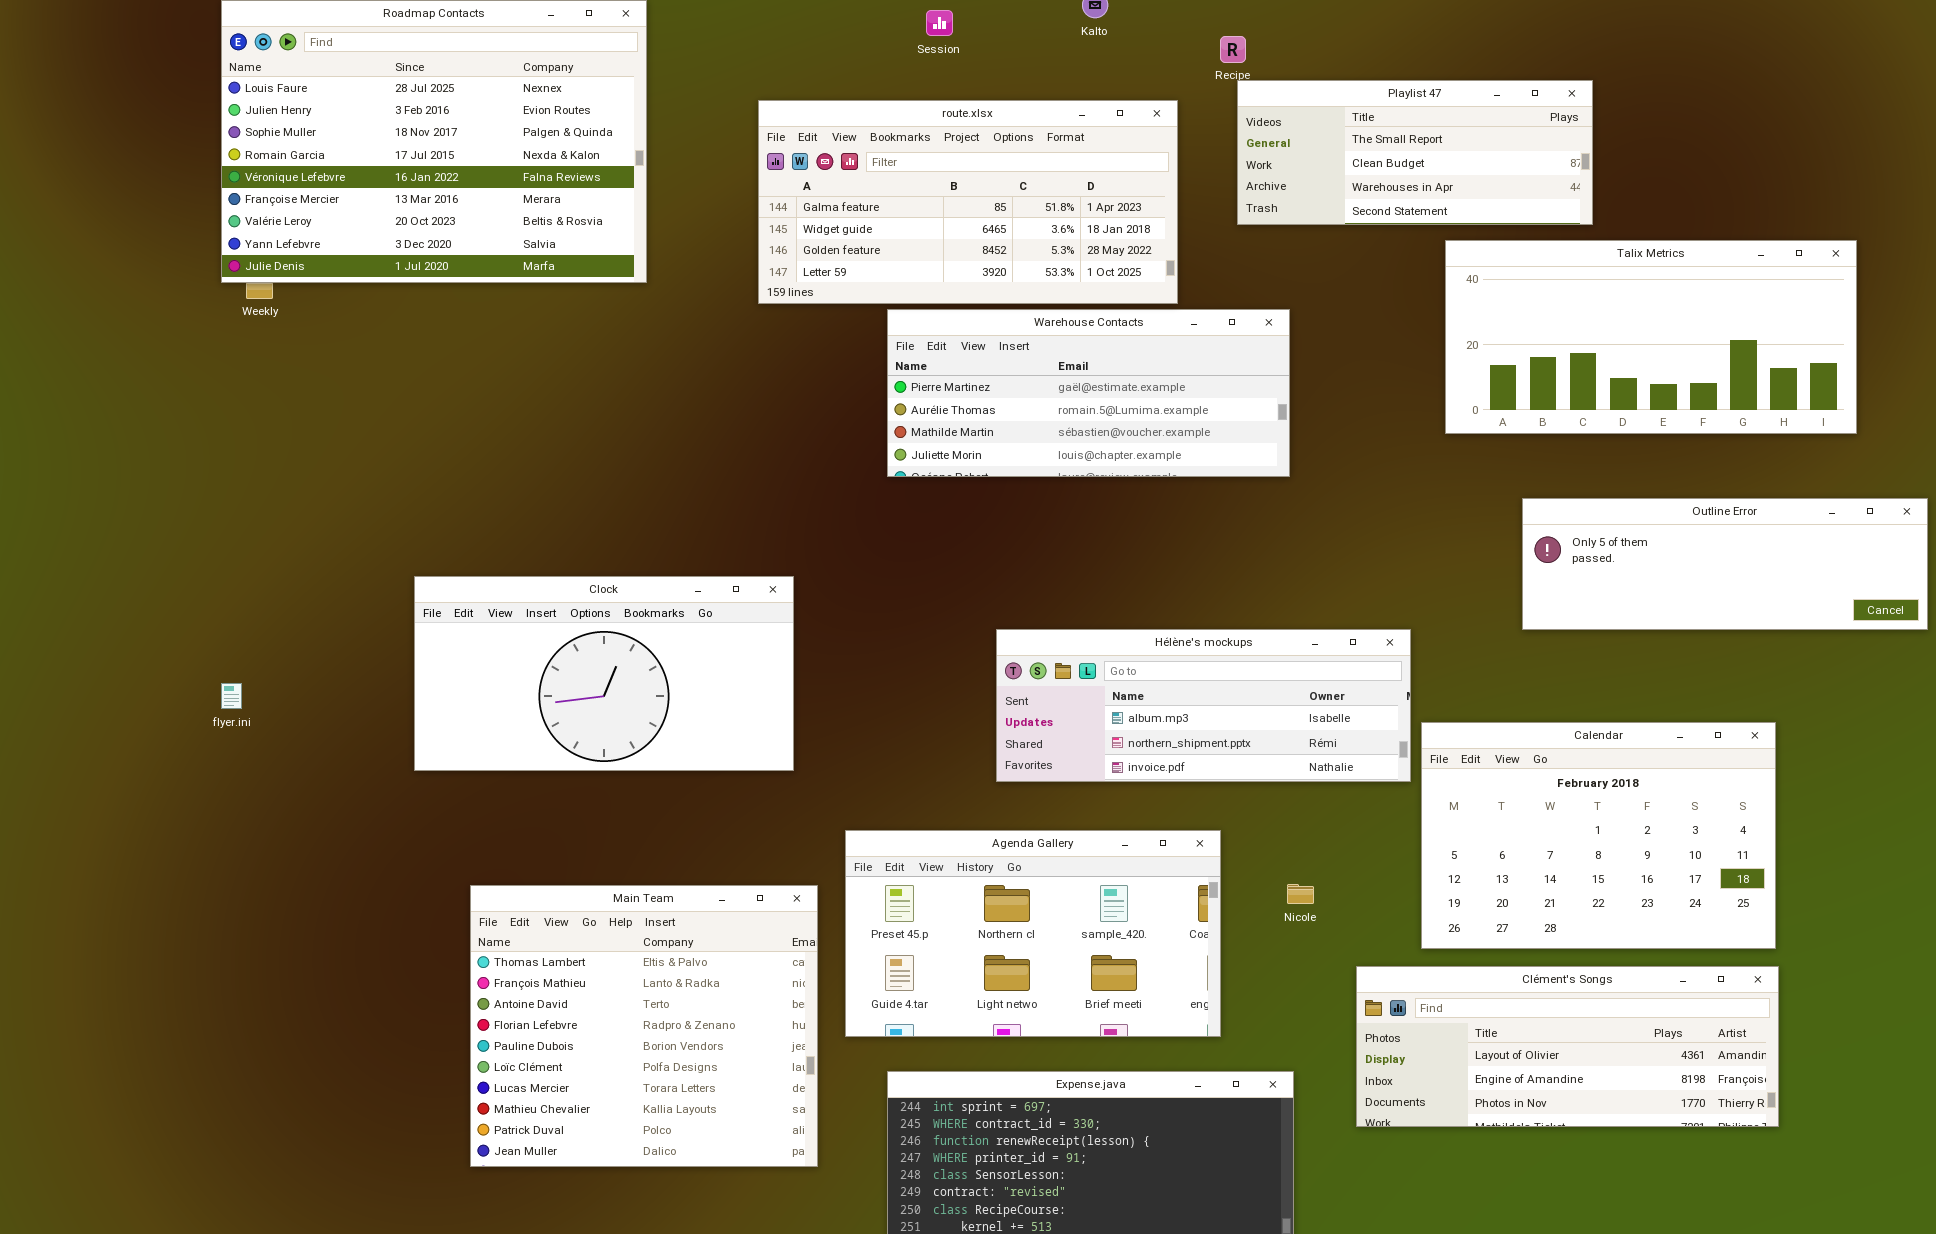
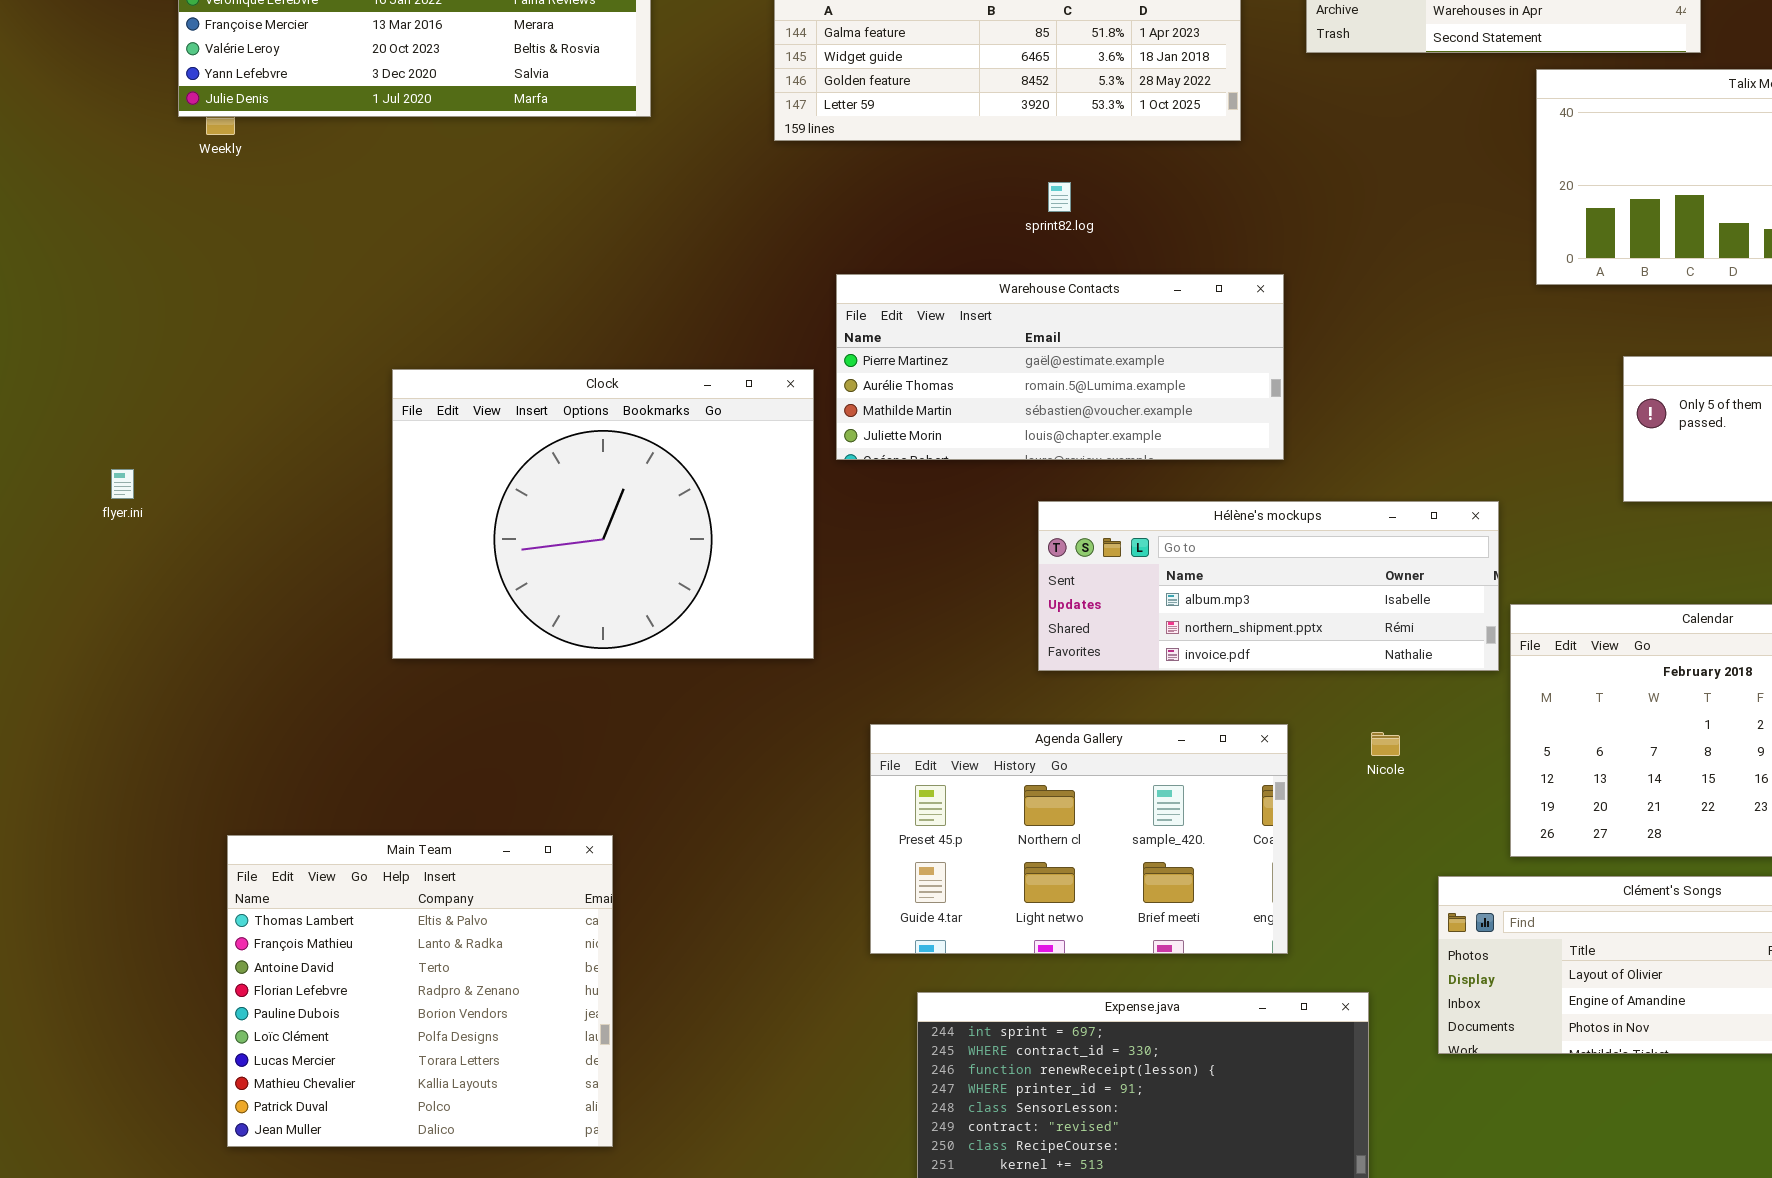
Warehouse Contacts: [887,309,1290,477] -> [836,274,1284,460], moved
Clock: [414,576,794,771] -> [392,369,814,659], resized
flyer.ini: [221,683,242,709] -> [111,469,134,499], moved
Nicole: [1287,884,1314,904] -> [1371,732,1400,756], moved
Main Team: [470,885,818,1167] -> [227,835,613,1147], moved

